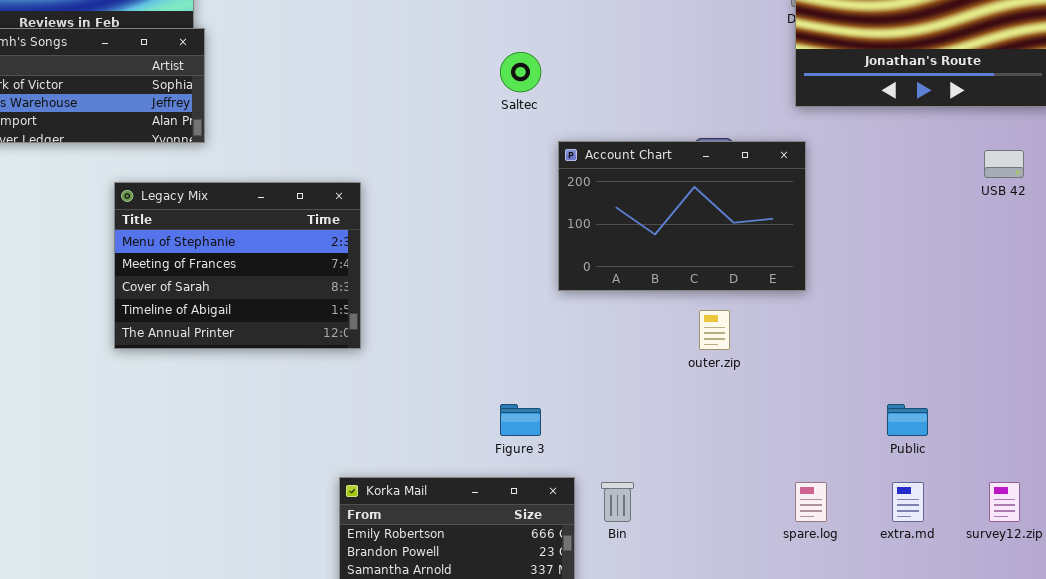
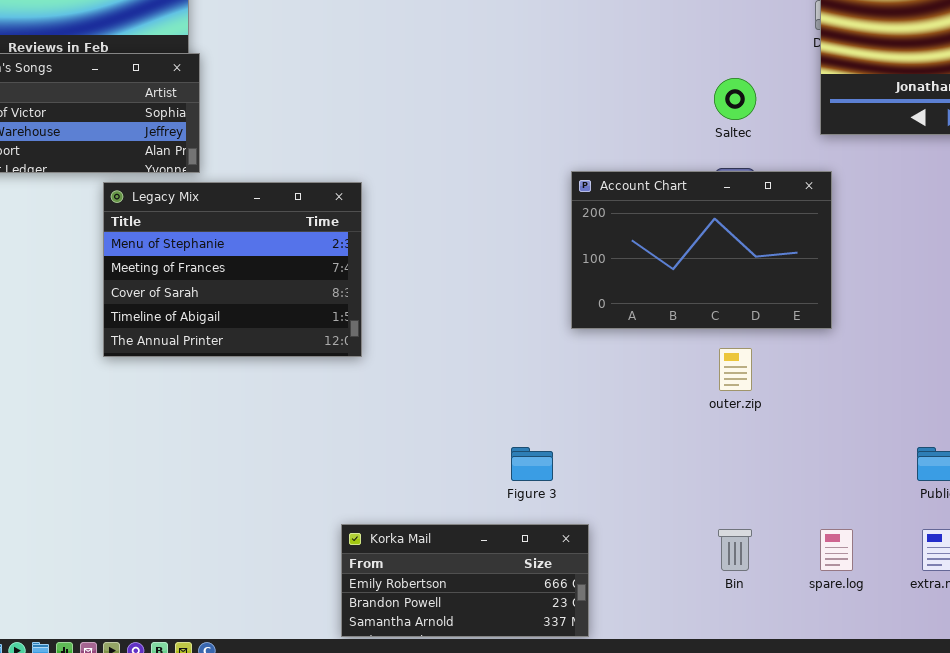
Saltec: [500,52,541,92] -> [714,78,756,120], moved
Legacy Mix: [114,182,361,349] -> [103,182,362,357], moved
Bin: [601,482,634,522] -> [718,529,752,571], moved

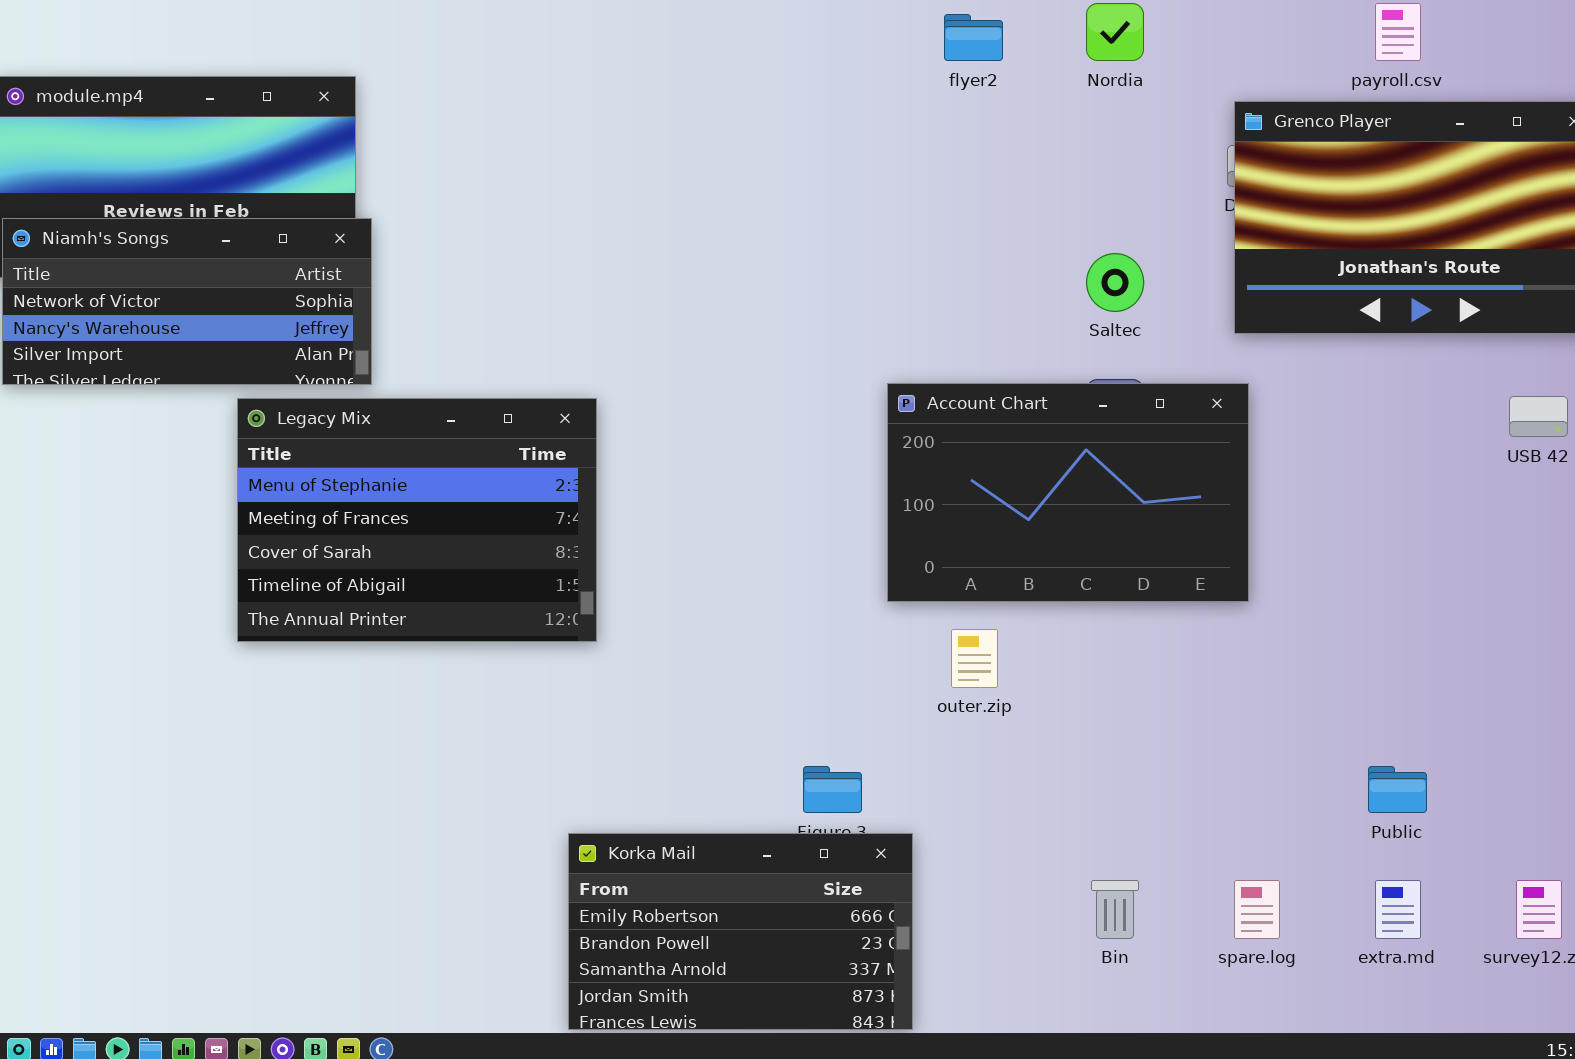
outer.zip: [719,348,752,391] -> [951,629,998,688], moved
Korka Mail: [341,524,589,637] -> [568,833,913,1030], resized

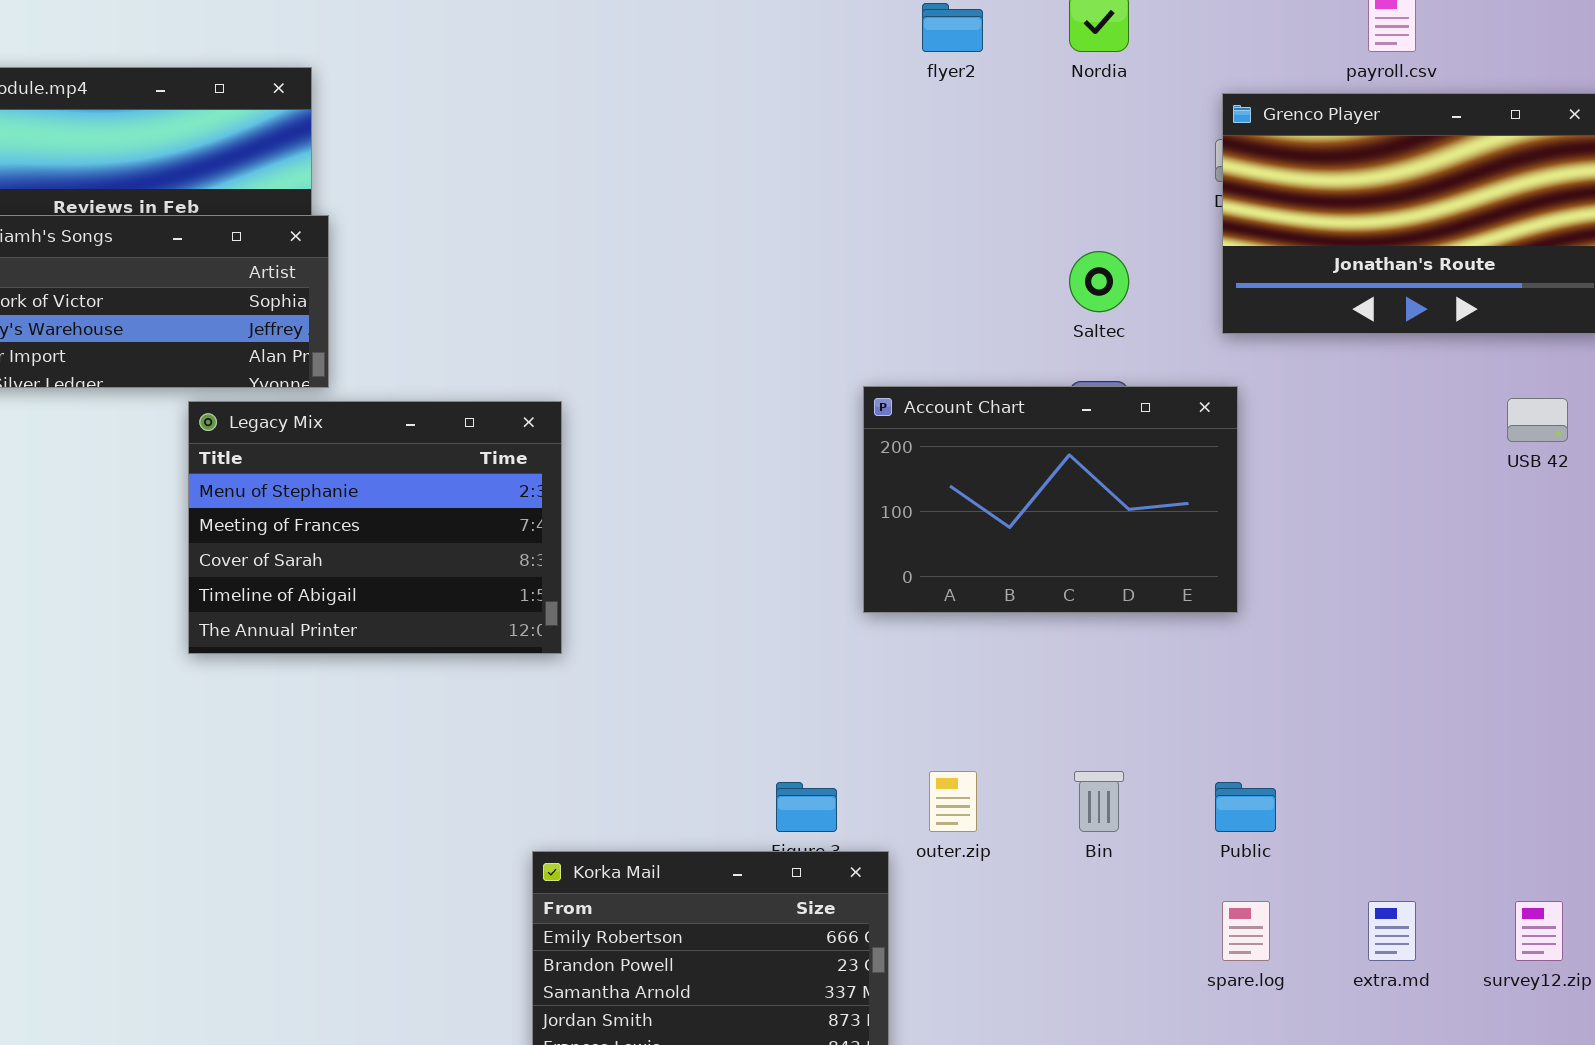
outer.zip: [951,629,998,688] -> [929,771,977,832], moved
Public: [1368,766,1427,813] -> [1215,782,1276,832], moved
Bin: [1091,880,1139,939] -> [1074,771,1124,832], moved

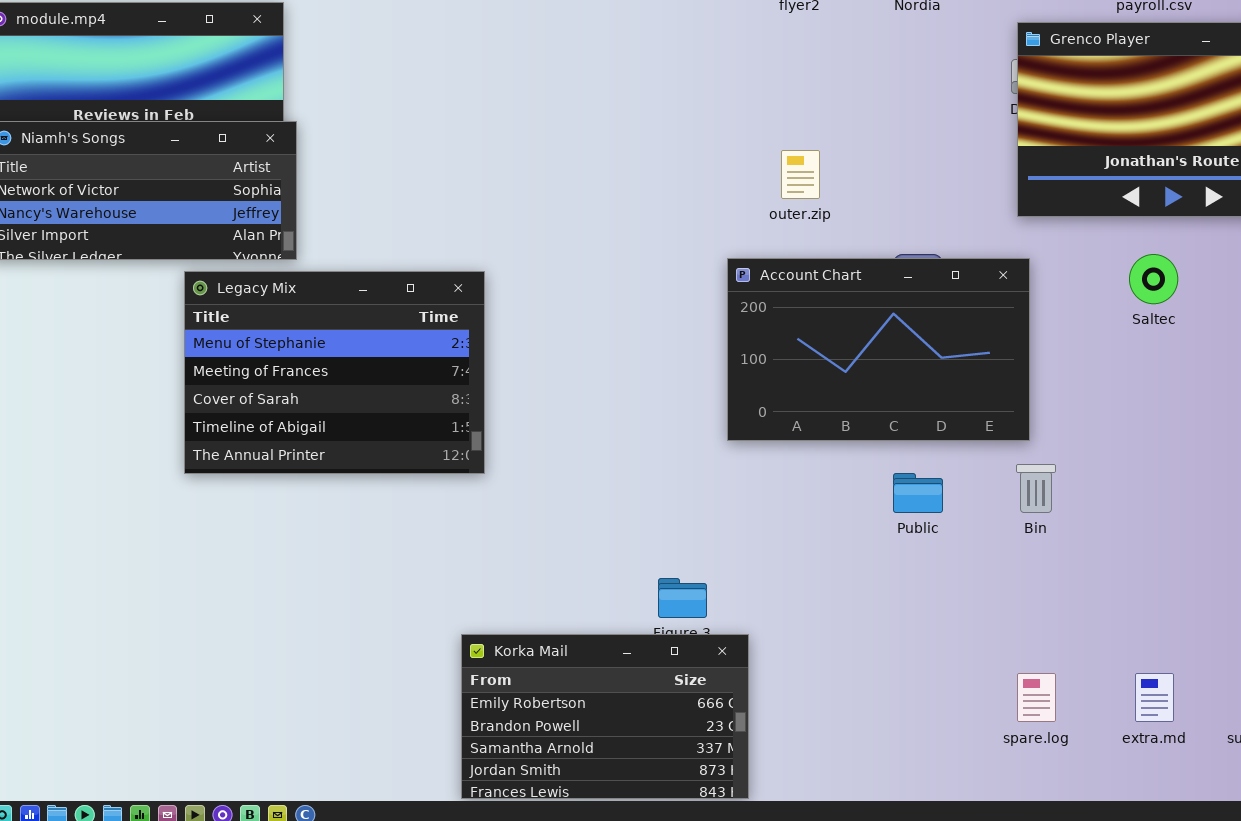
Saltec: [1069,251,1129,312] -> [1129,254,1178,304], moved
outer.zip: [929,771,977,832] -> [781,150,820,199], moved
Bin: [1074,771,1124,832] -> [1016,464,1056,513], moved
Public: [1215,782,1276,832] -> [893,473,943,513], moved

